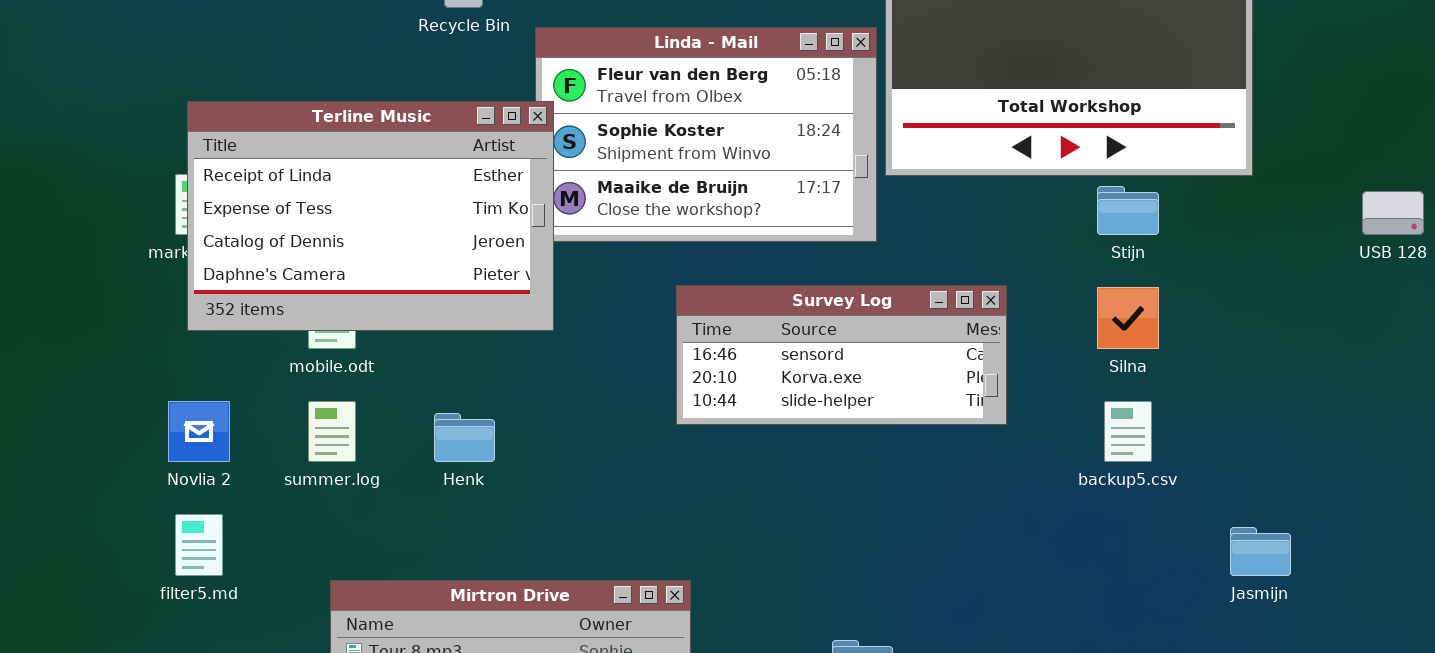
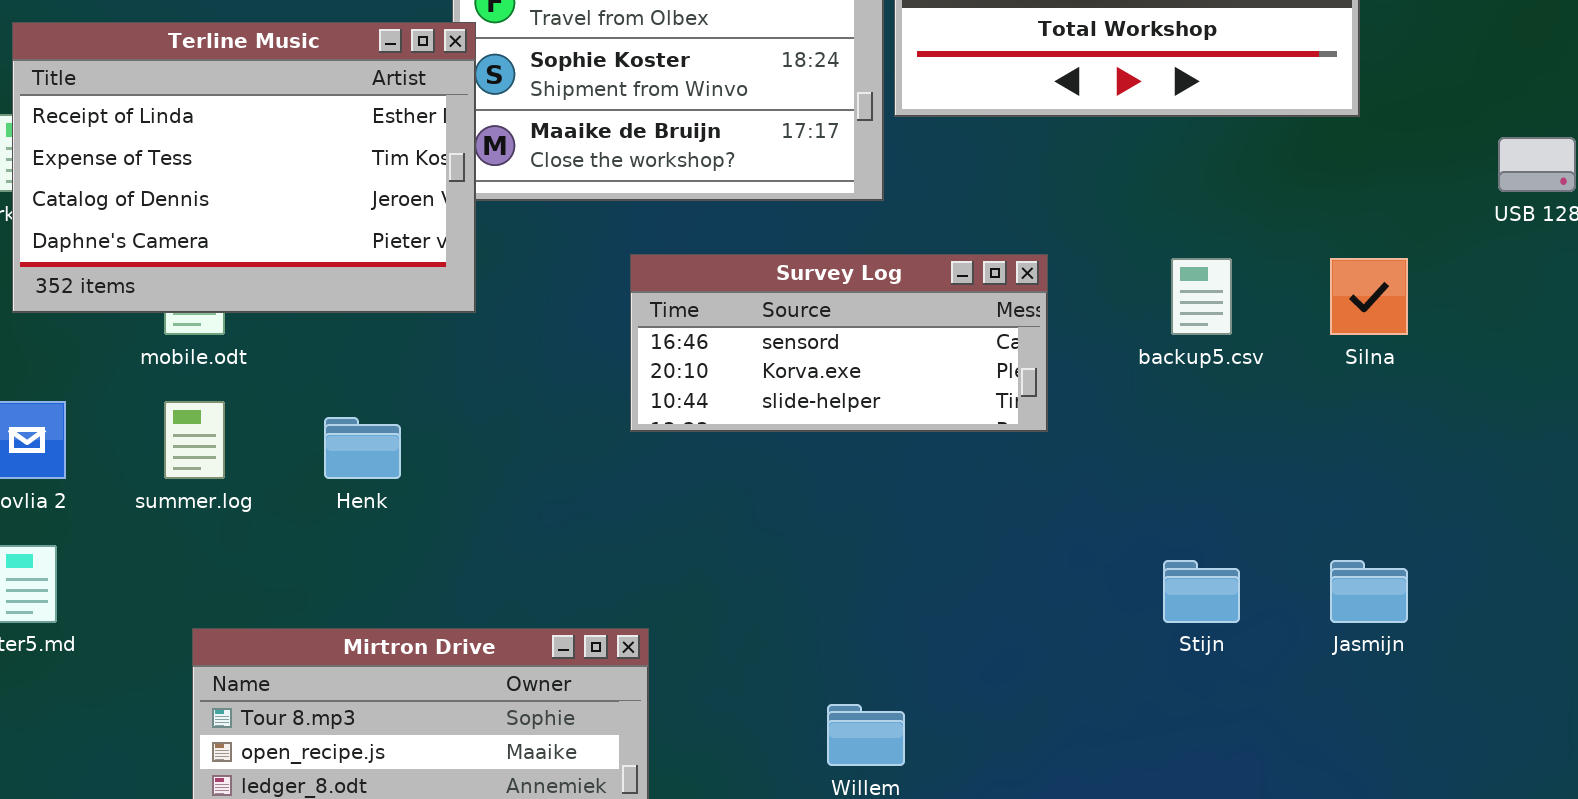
Stijn: [1097,186,1159,235] -> [1163,560,1240,623], moved
Silna: [1097,287,1159,349] -> [1330,258,1408,335], moved
backup5.csv: [1104,401,1152,462] -> [1171,258,1232,335], moved

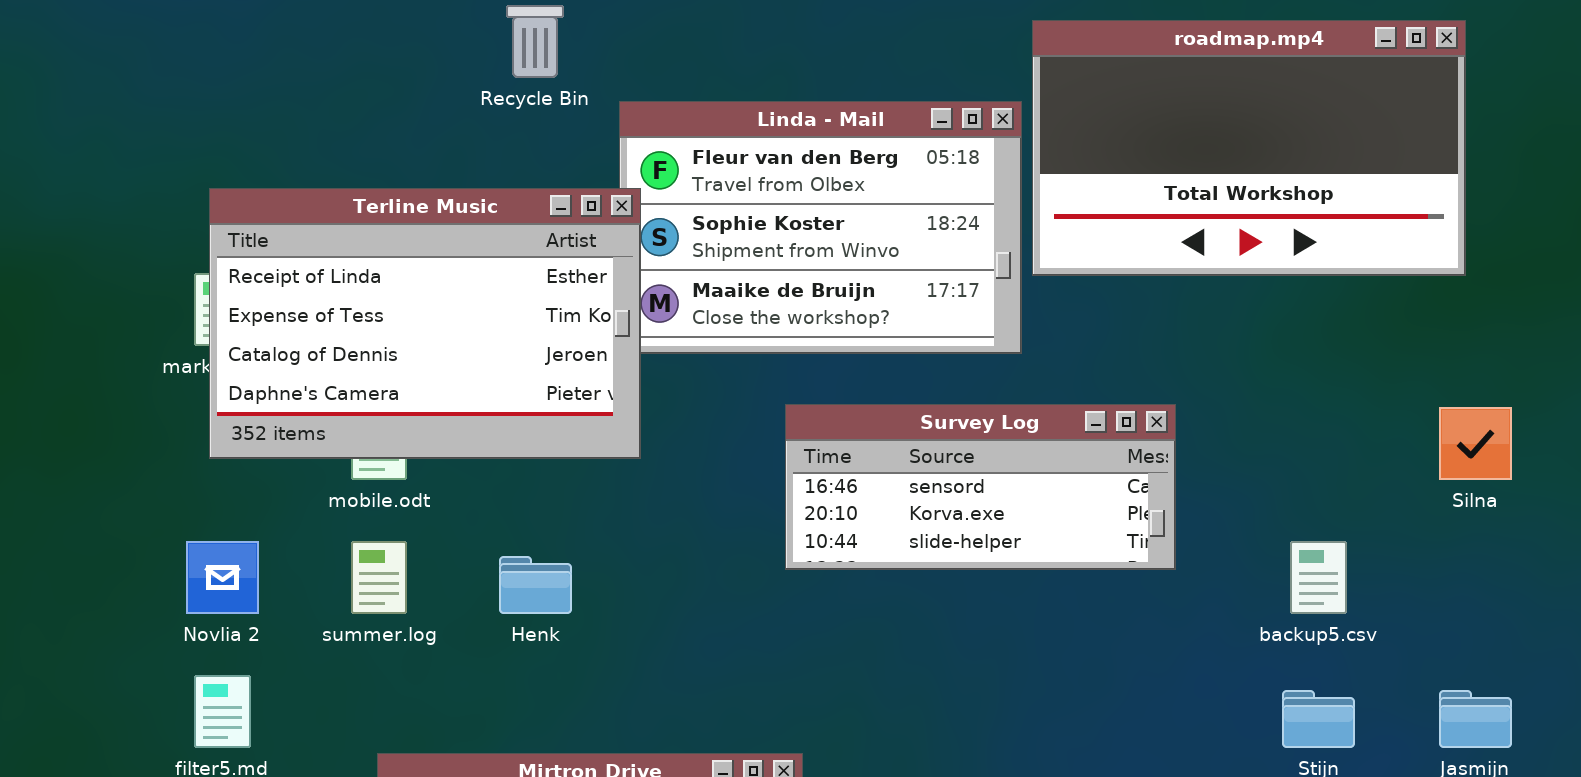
backup5.csv: [1171,258,1232,335] -> [1290,541,1347,614], moved

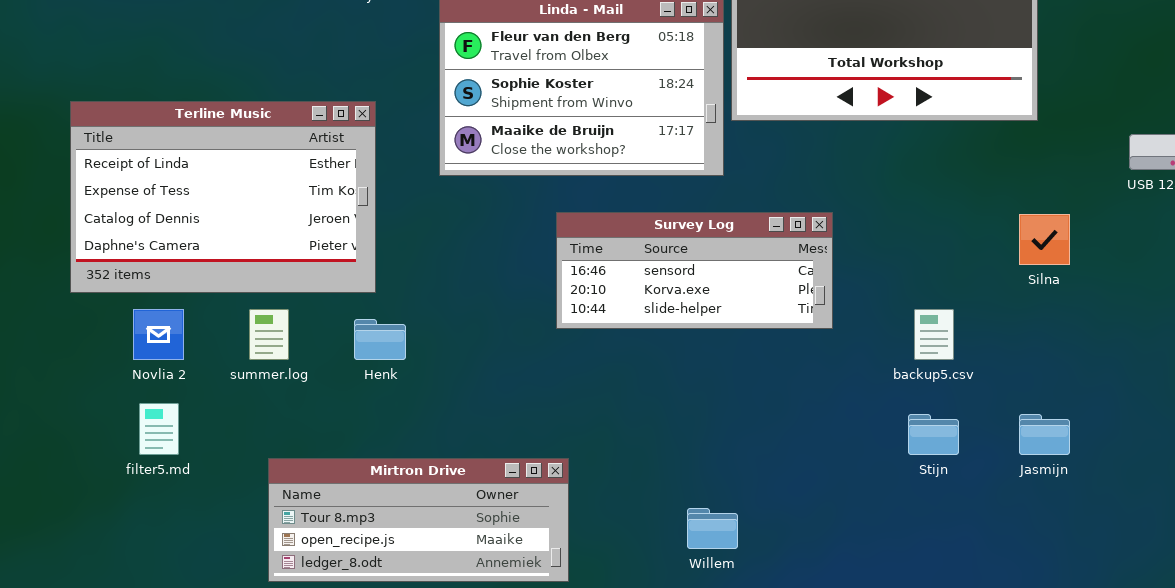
Terline Music: [209,188,641,459] -> [70,101,376,293], moved

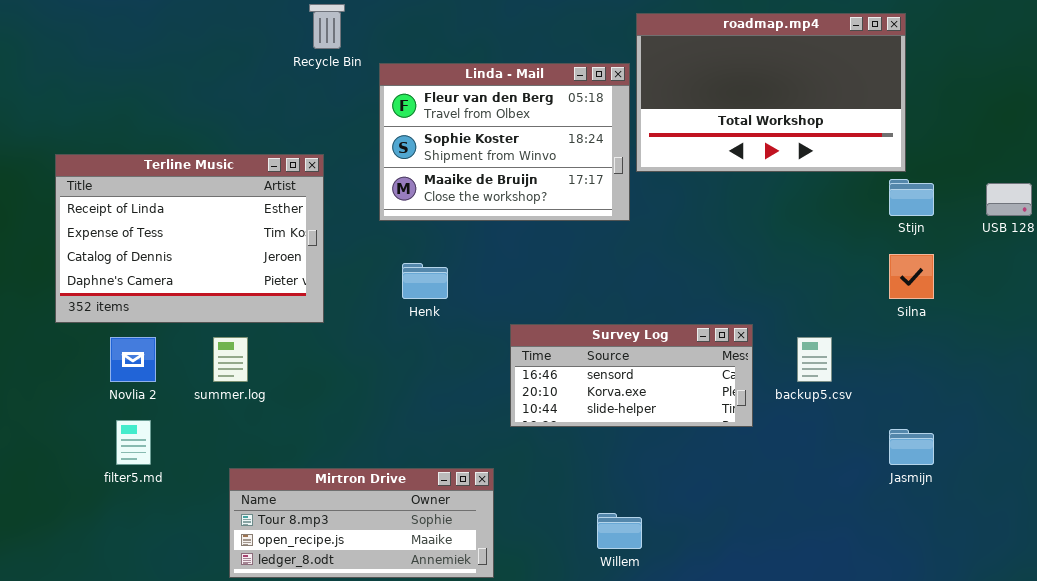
Survey Log: [556,212,833,329] -> [510,324,753,427], moved
Henk: [354,319,406,360] -> [402,263,448,299], moved
Stijn: [908,414,959,455] -> [889,179,934,216], moved

